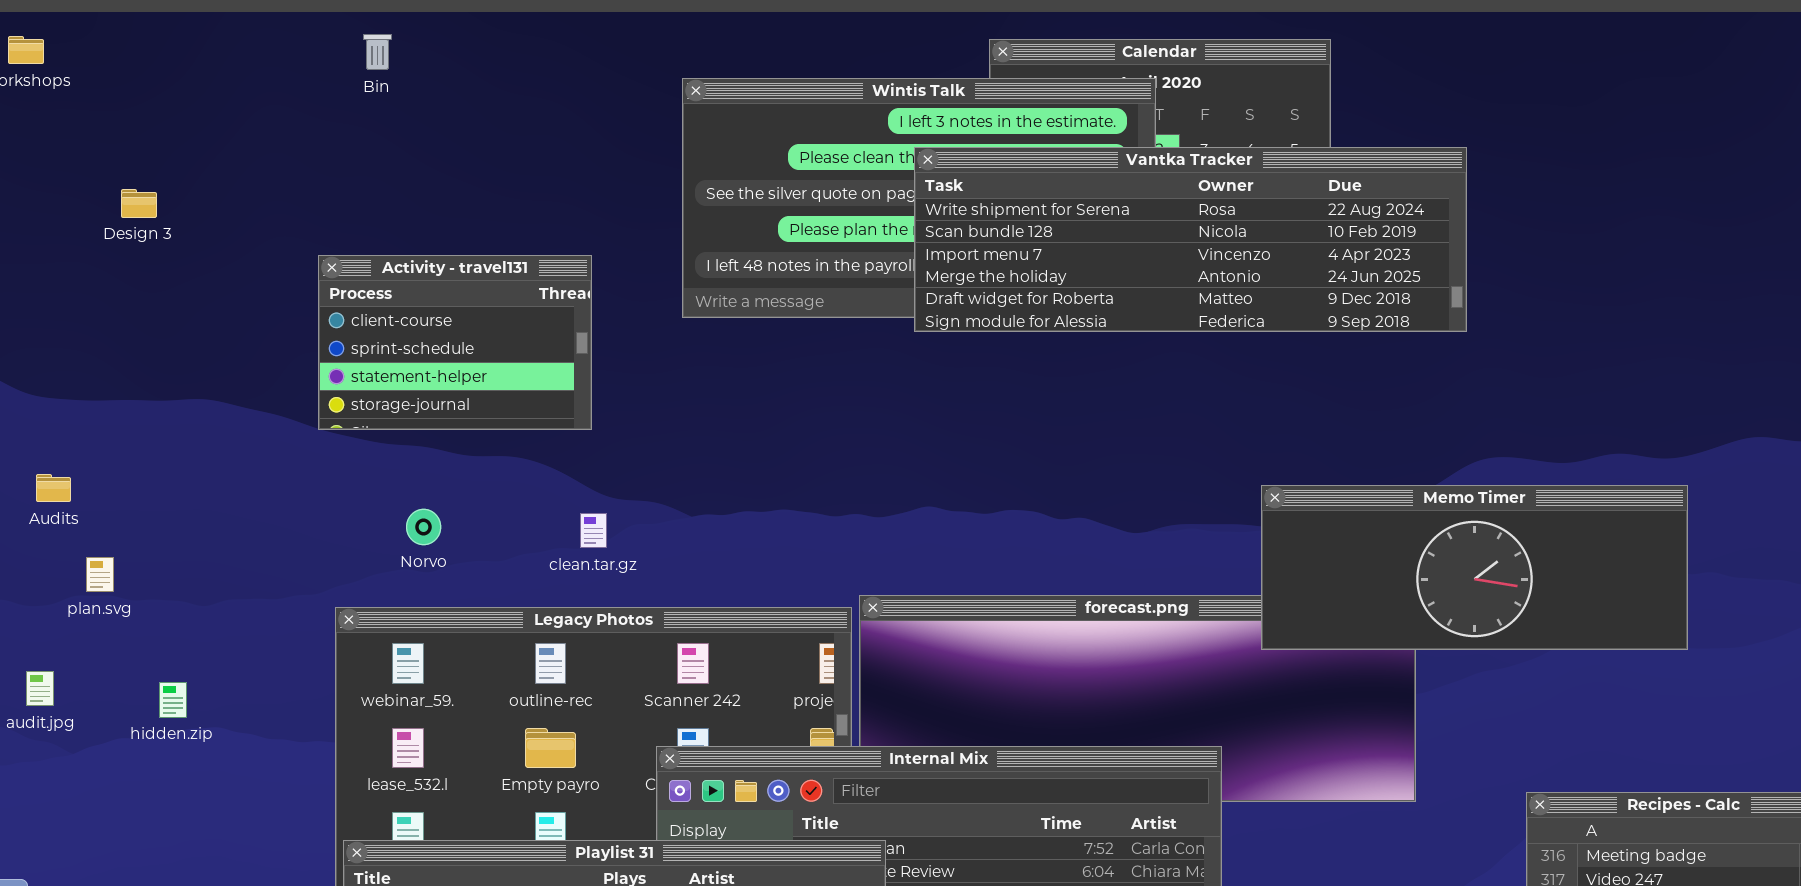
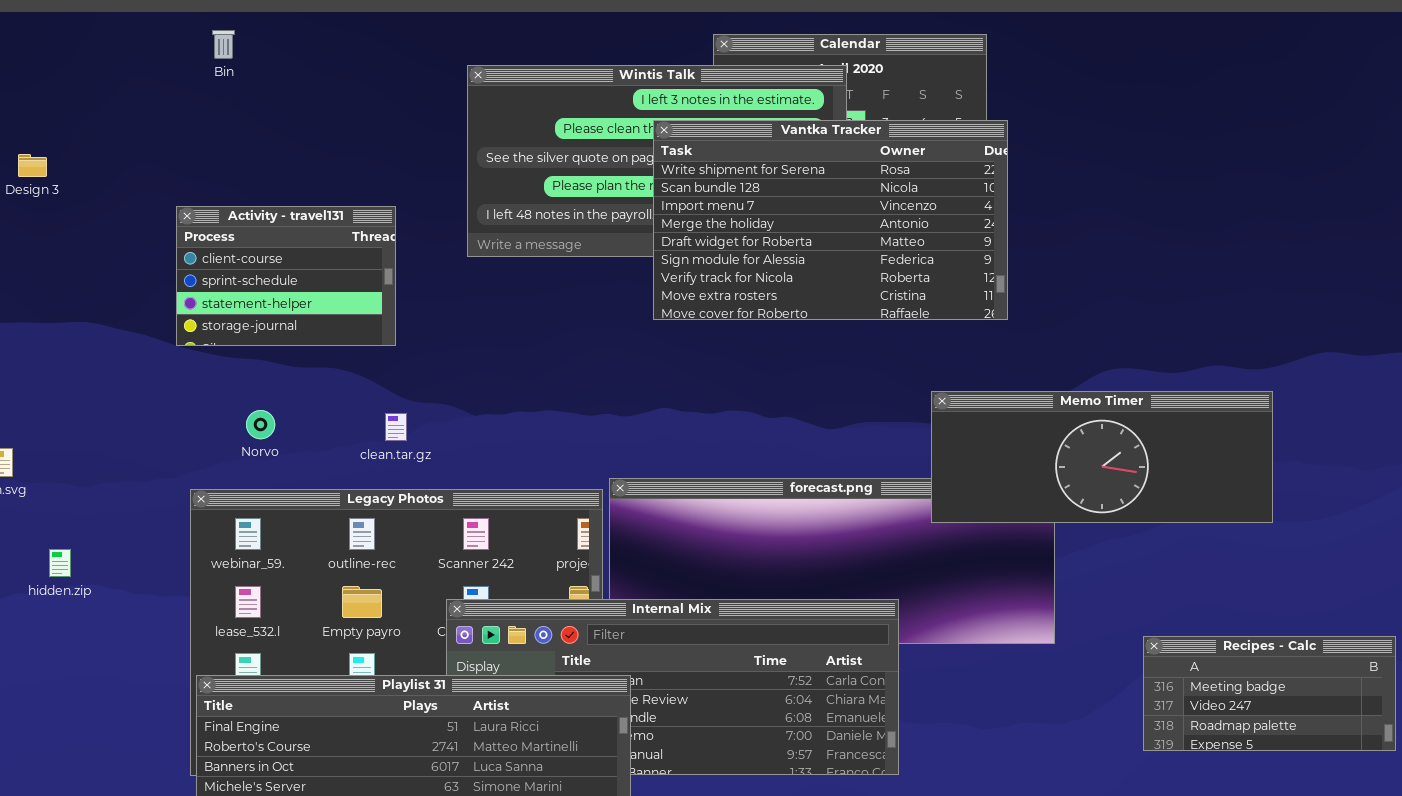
Vantka Tracker: [914,147,1467,332] -> [653,120,1008,320], resized

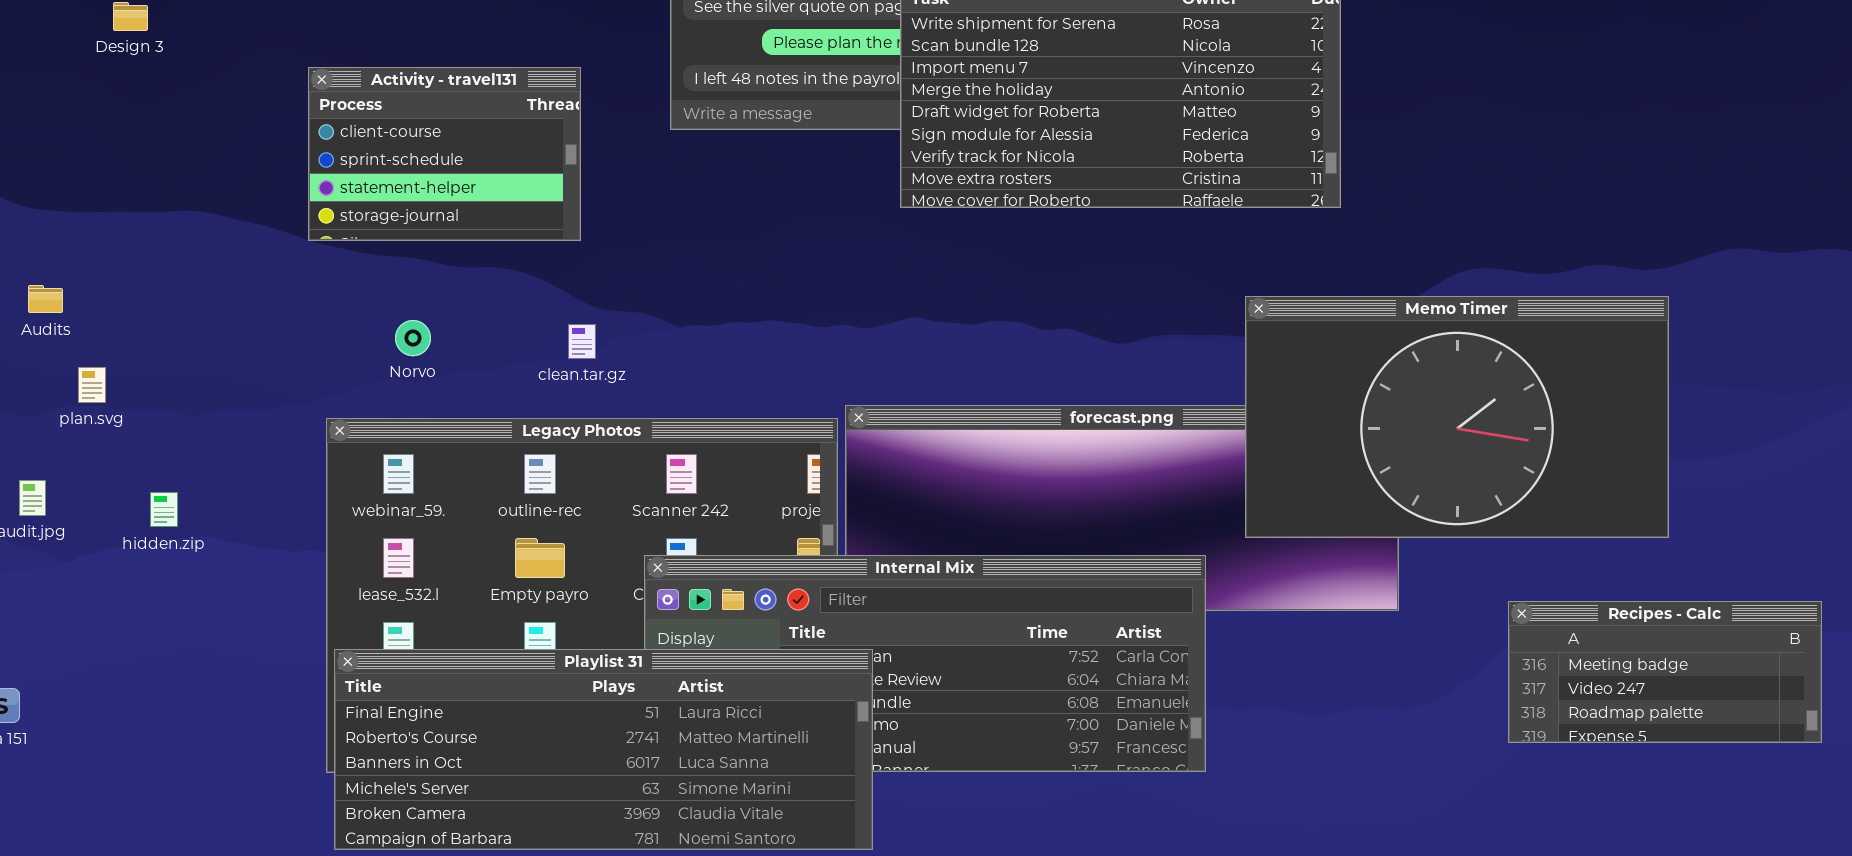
Memo Timer: [931,391,1273,523] -> [1245,296,1669,538], resized

